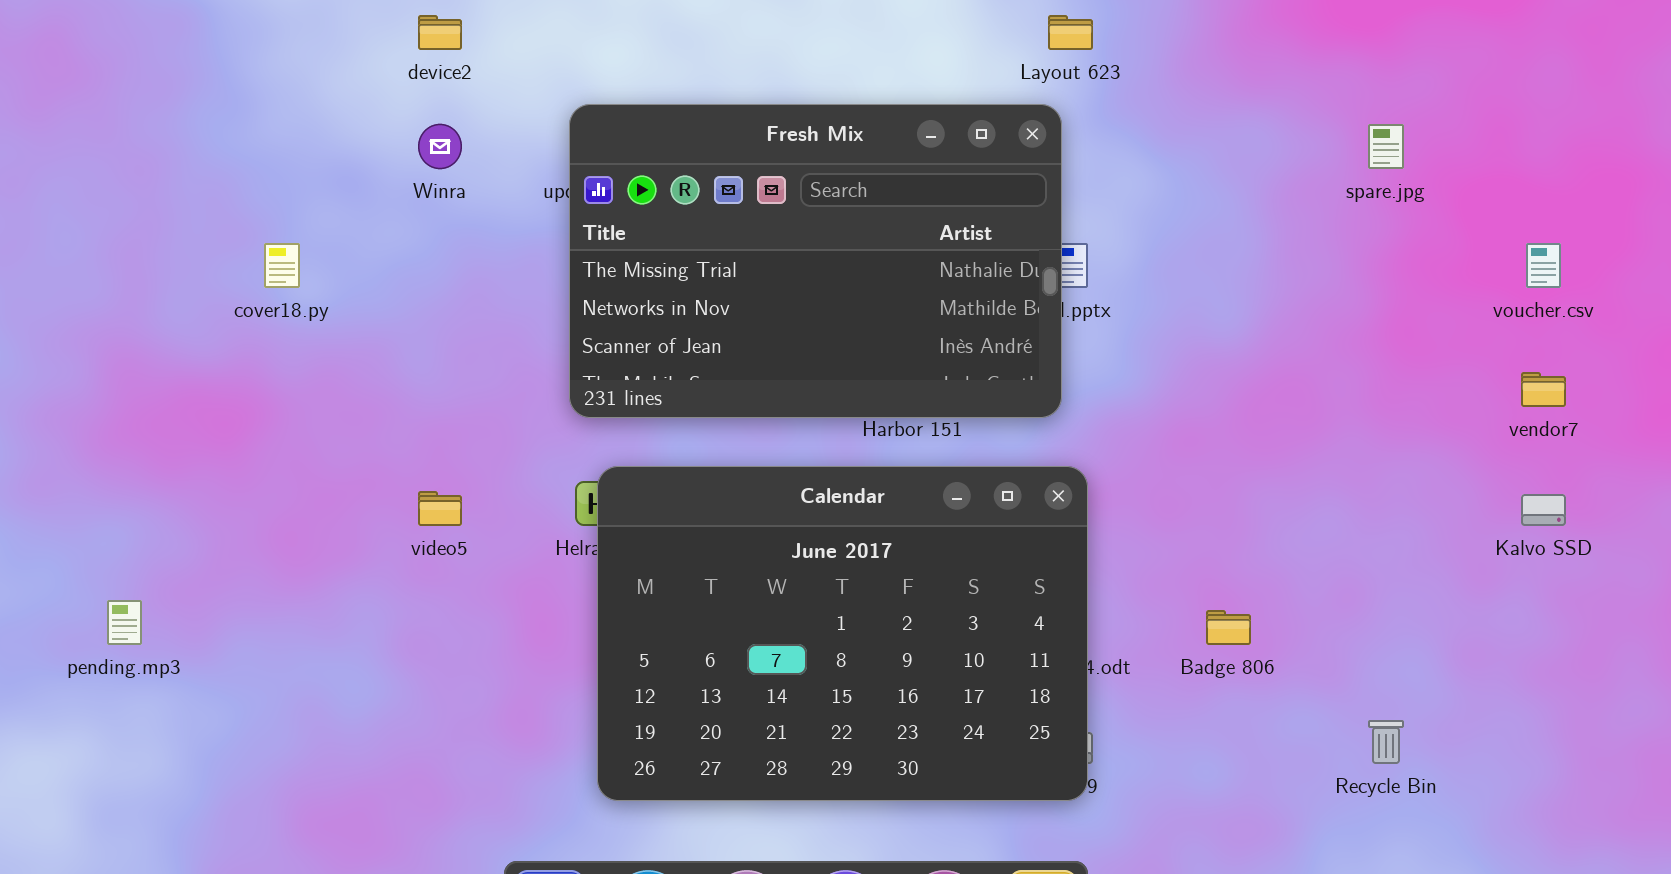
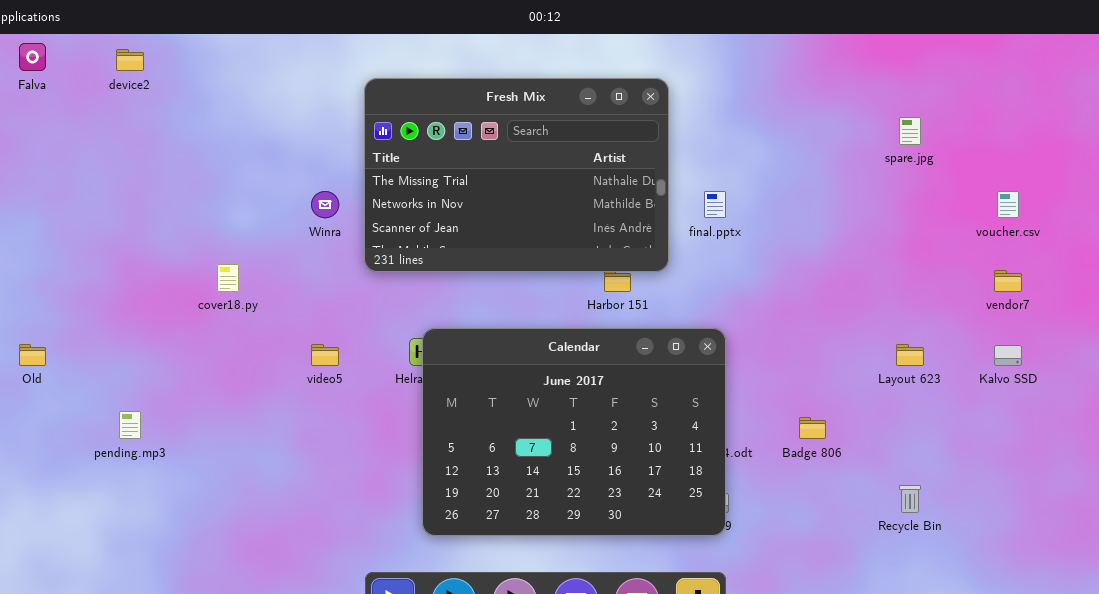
device2: [418,15,462,50] -> [116,49,144,71], moved
Layout 623: [1048,15,1093,50] -> [896,344,924,366], moved
Fresh Mix: [569,104,1062,418] -> [364,78,669,272], moved
Winra: [418,124,462,169] -> [311,191,339,218], moved
cover18.py: [264,243,300,288] -> [217,264,239,292], moved

